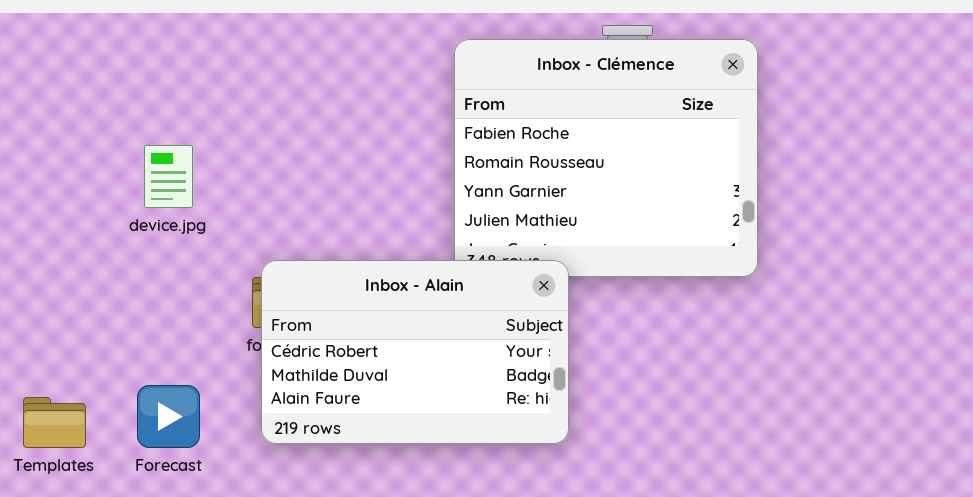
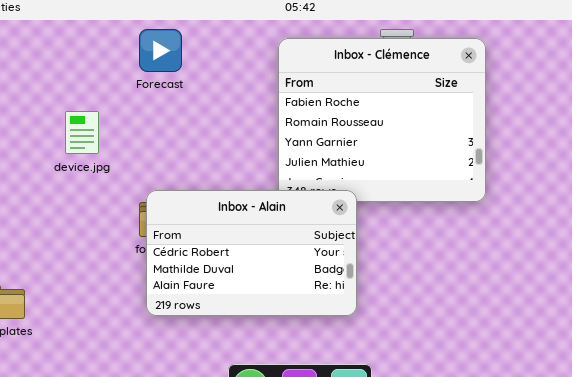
Forecast: [137,385,200,448] -> [139,29,182,72], moved

